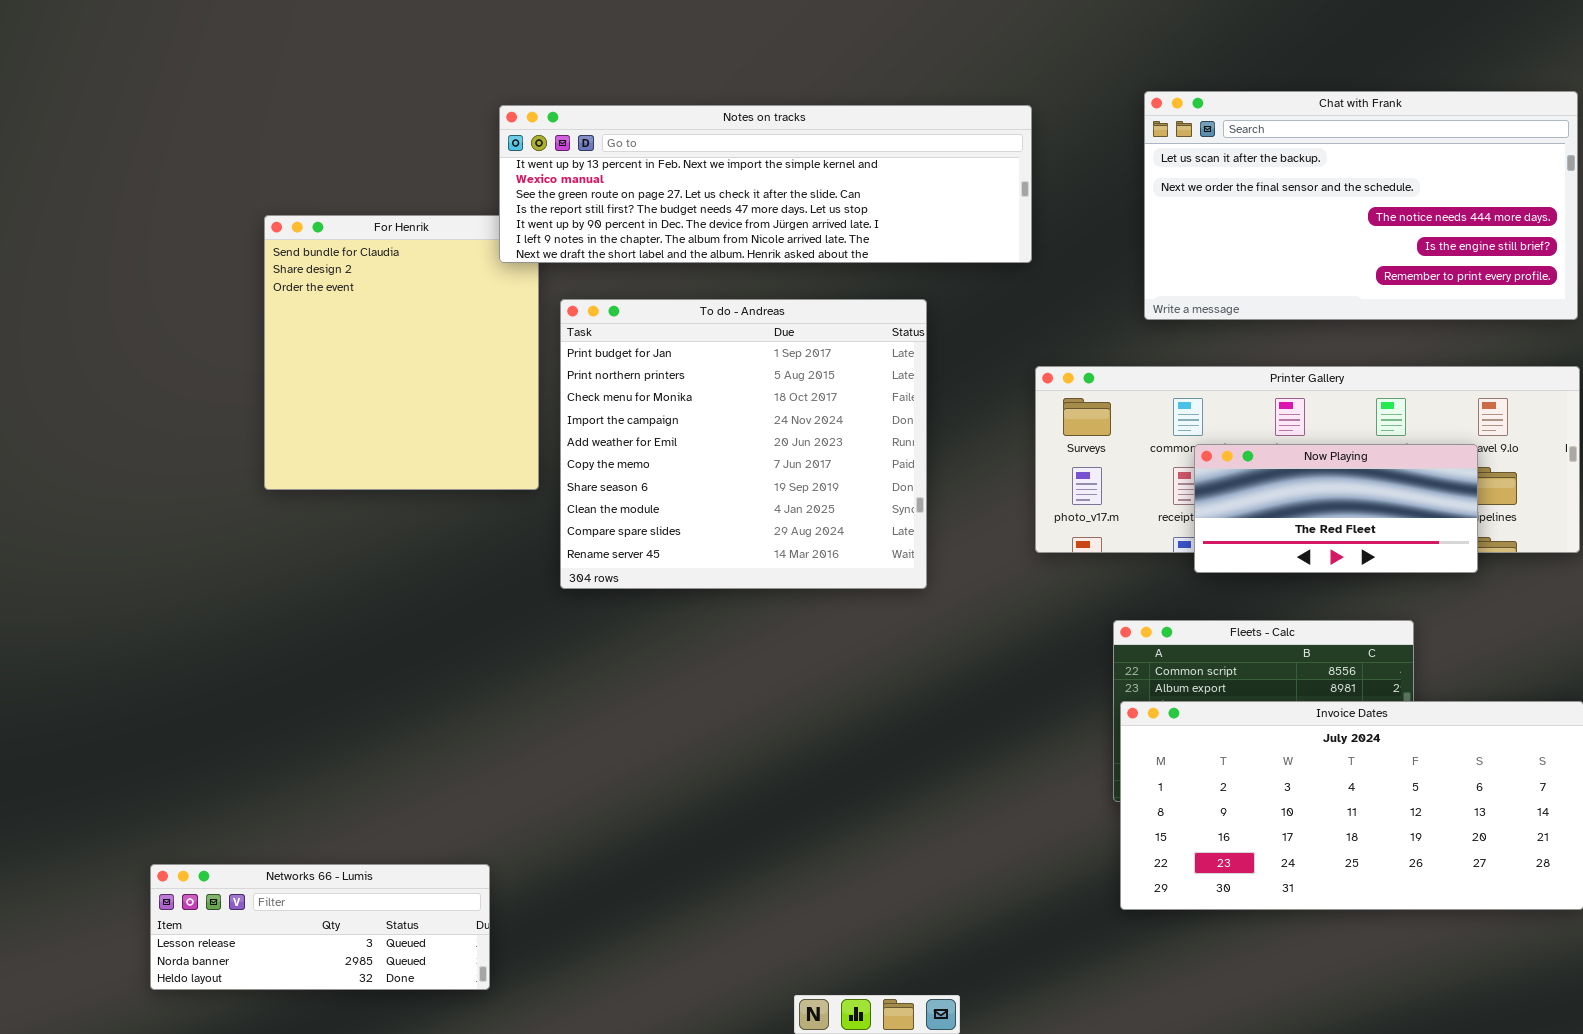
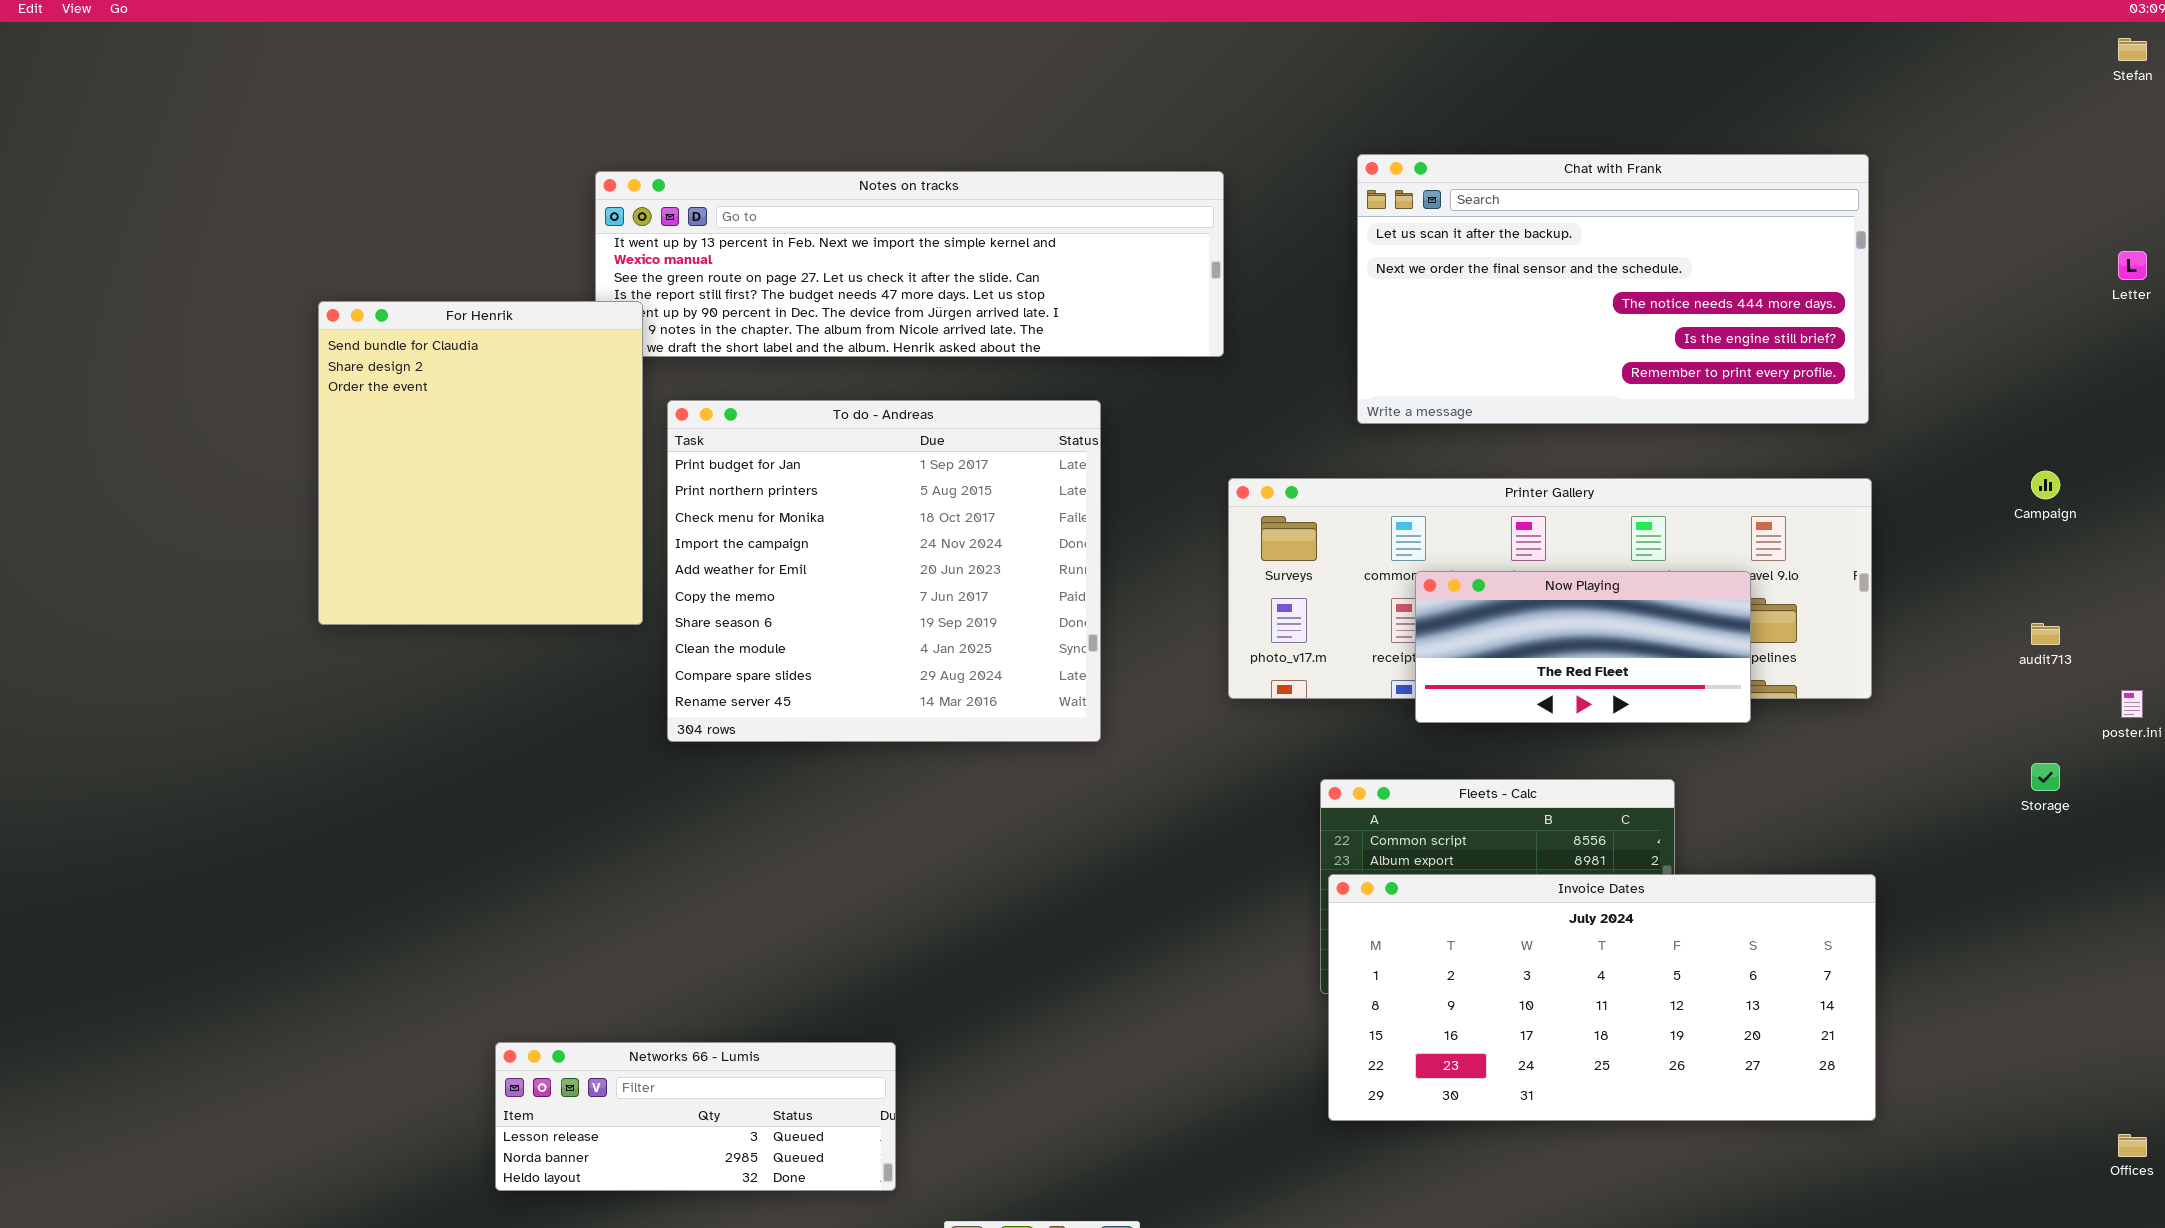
For Henrik: [264,215,539,490] -> [318,301,643,625], raised
Networks 66 - Lumis: [150,864,490,990] -> [495,1042,896,1191], moved

